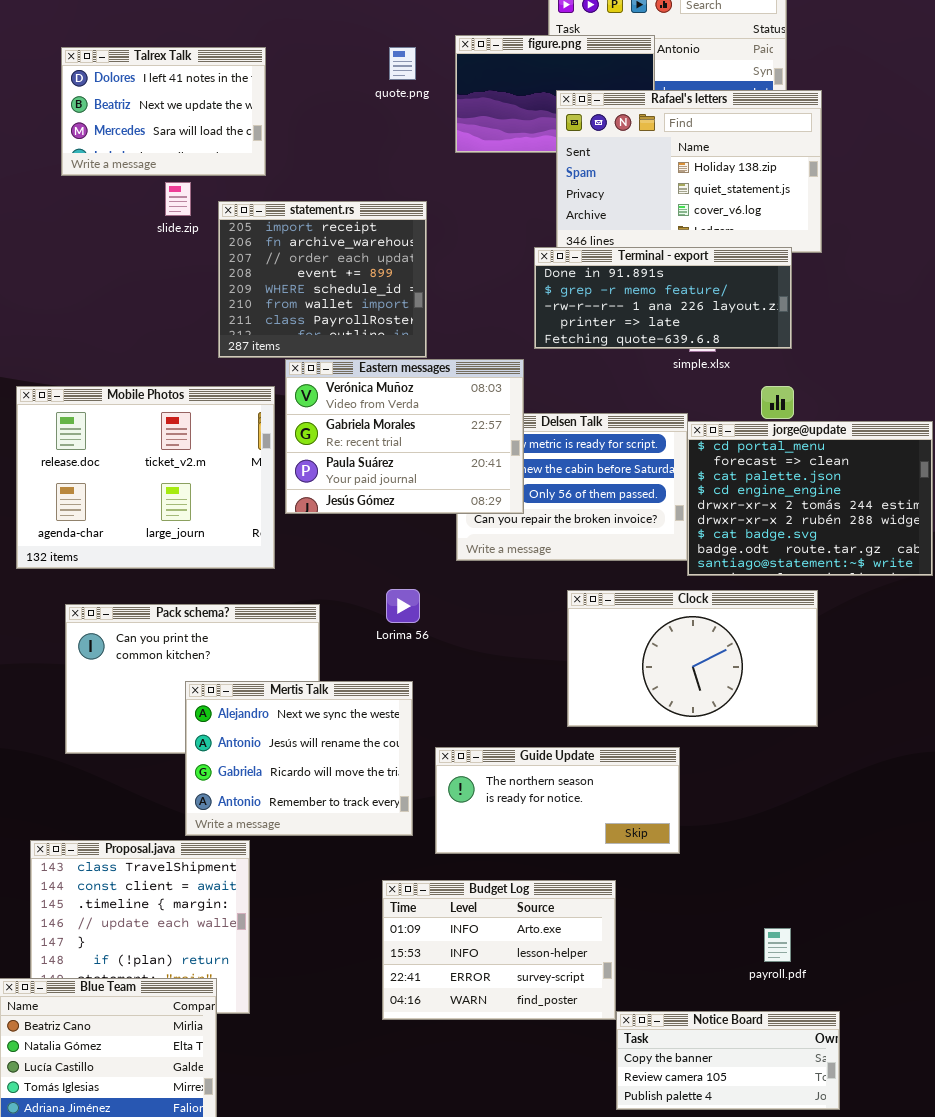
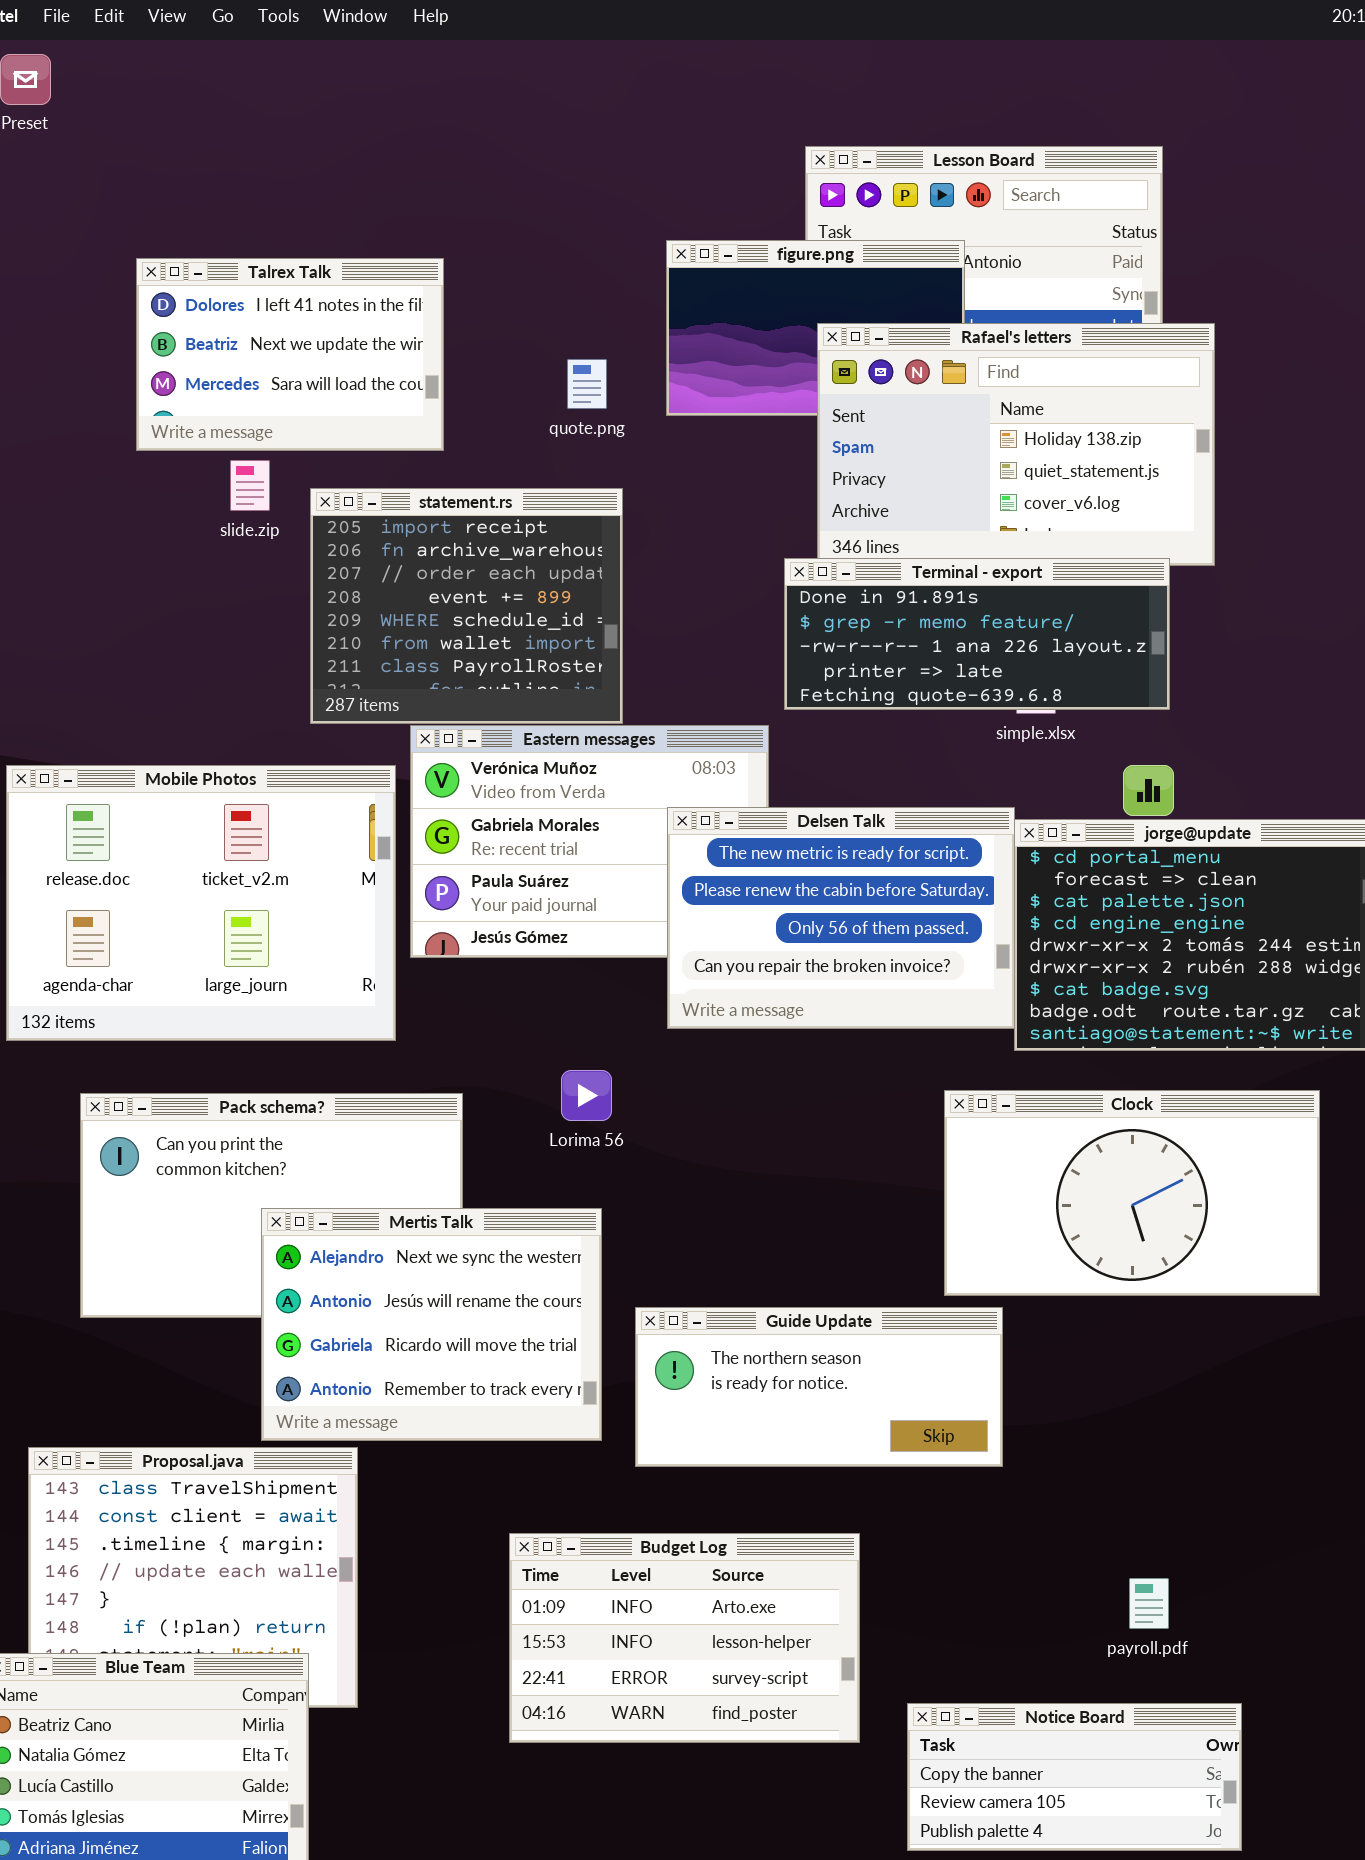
quote.png: [389,47,416,80] -> [567,359,607,409], moved
Talrex Talk: [61,47,266,176] -> [136,258,444,451], moved
Delsen Talk: [456,413,688,561] -> [667,807,1015,1029], raised
Clock: [567,590,818,727] -> [944,1090,1320,1296], moved
Budget Log: [382,880,616,1020] -> [509,1533,860,1743], moved

